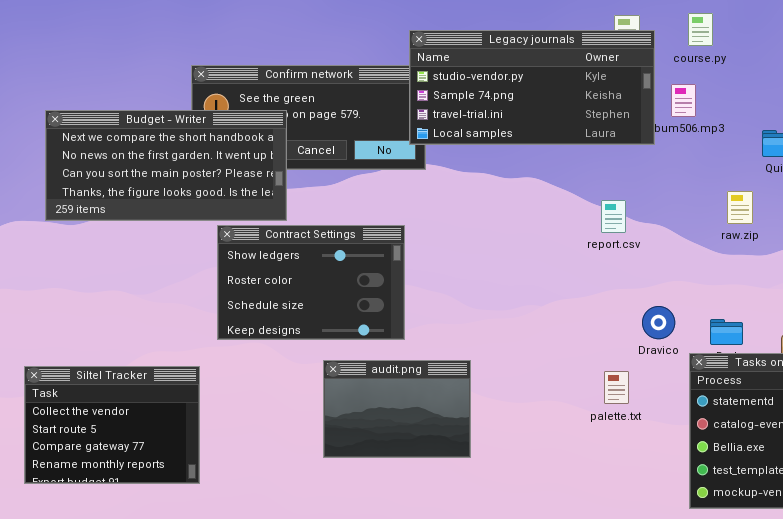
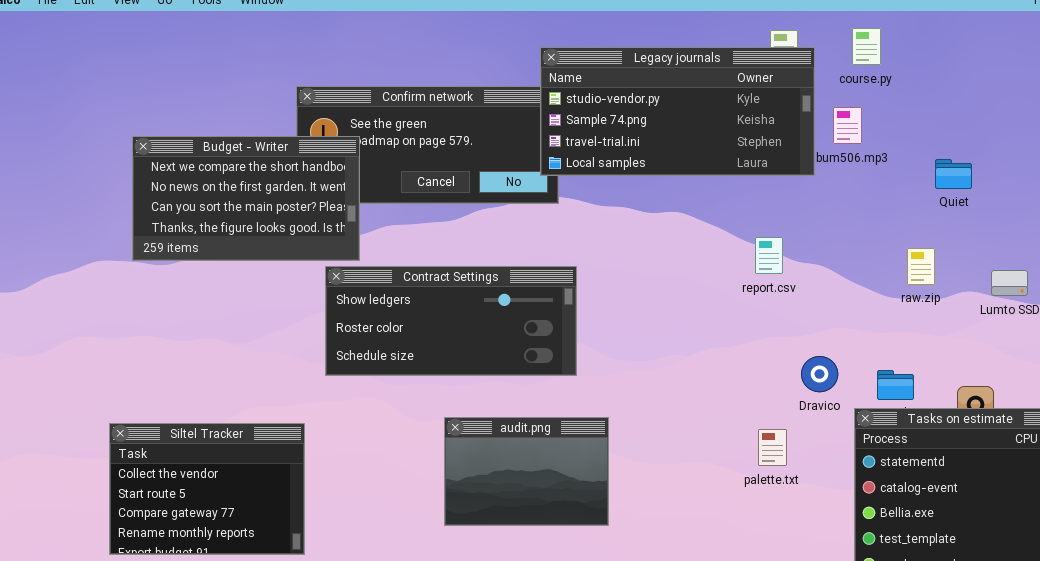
Budget - Writer: [45,110,287,221] -> [132,136,360,261], resized
raw.zip: [727,191,753,224] -> [907,248,935,285], moved
Contract Settings: [217,225,405,340] -> [325,266,577,376], resized

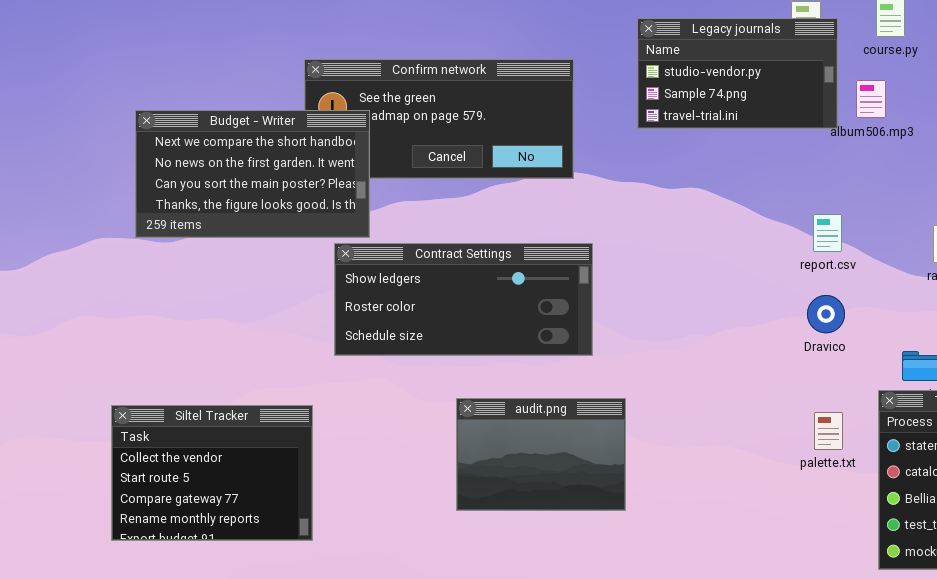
Legacy journals: [540,47,815,176] -> [637,18,838,129], resized
report.csv: [755,237,783,274] -> [813,214,842,252], moved
Dravico: [801,356,838,392] -> [807,295,845,333], moved
palette.txt: [758,429,787,466] -> [814,412,843,450], moved

